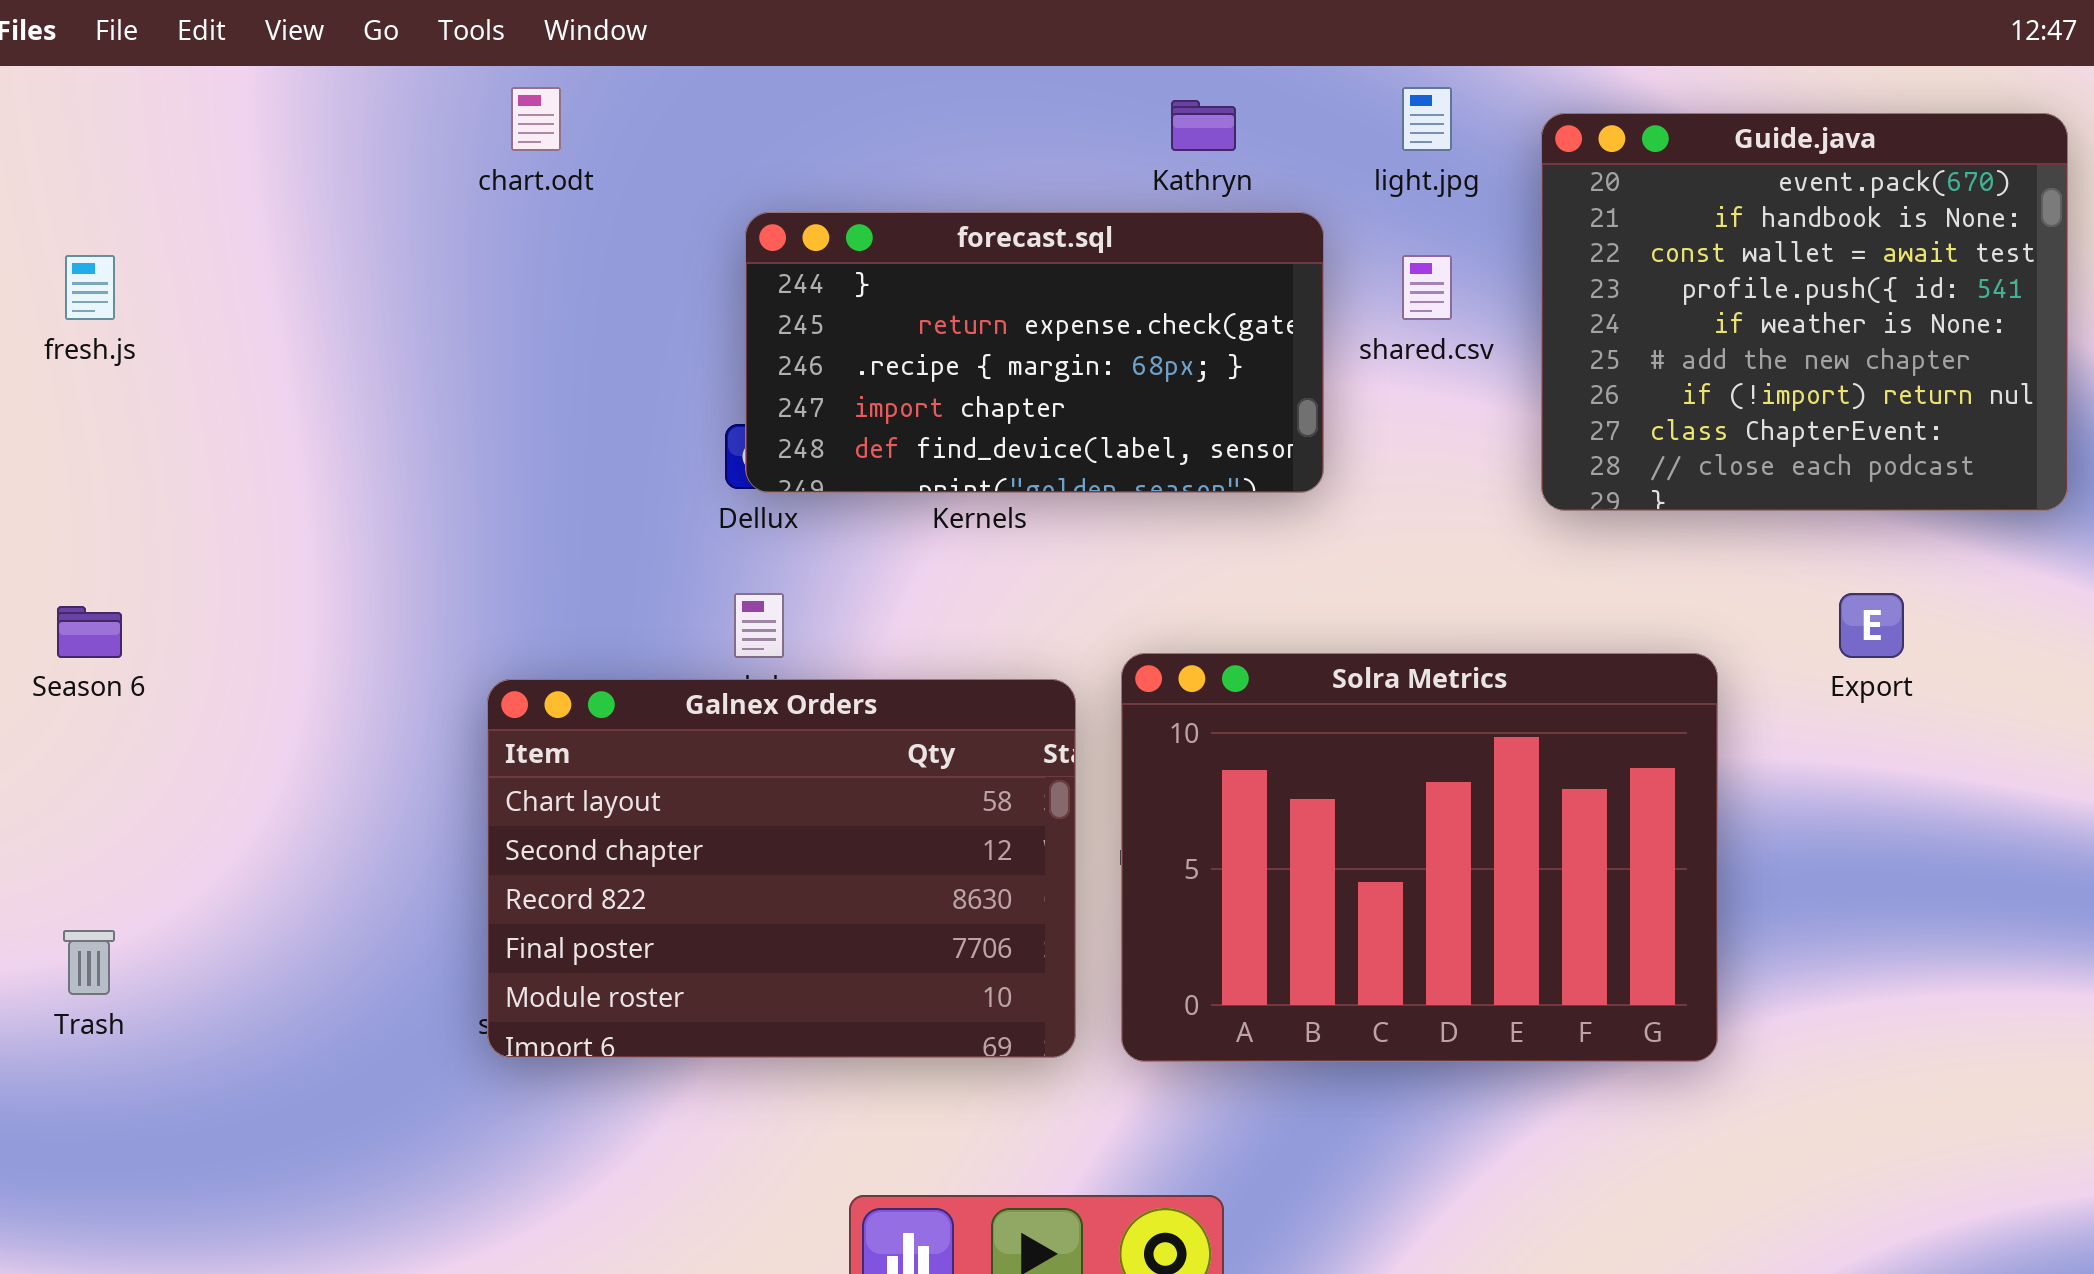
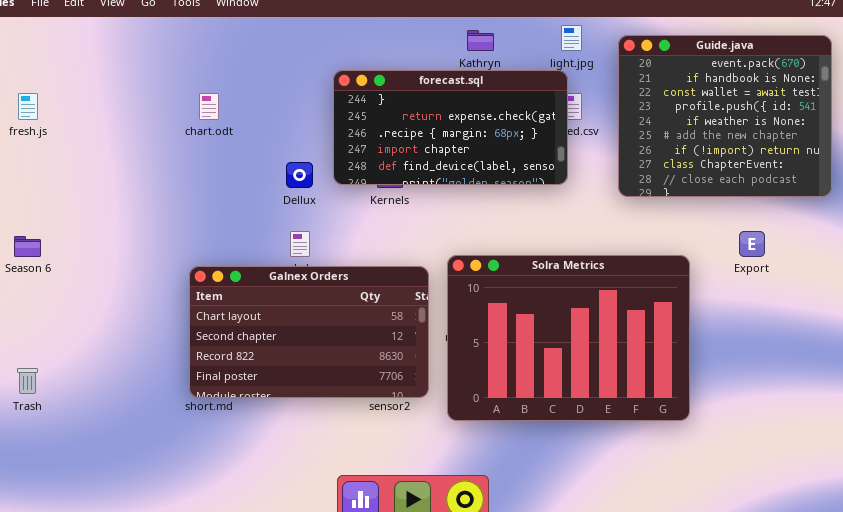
chart.odt: [511,87,561,151] -> [199,93,219,120], moved
forecast.sql: [745,212,1324,493] -> [333,70,568,185], moved
Galnex Orders: [487,679,1076,1058] -> [189,266,429,398], resized

